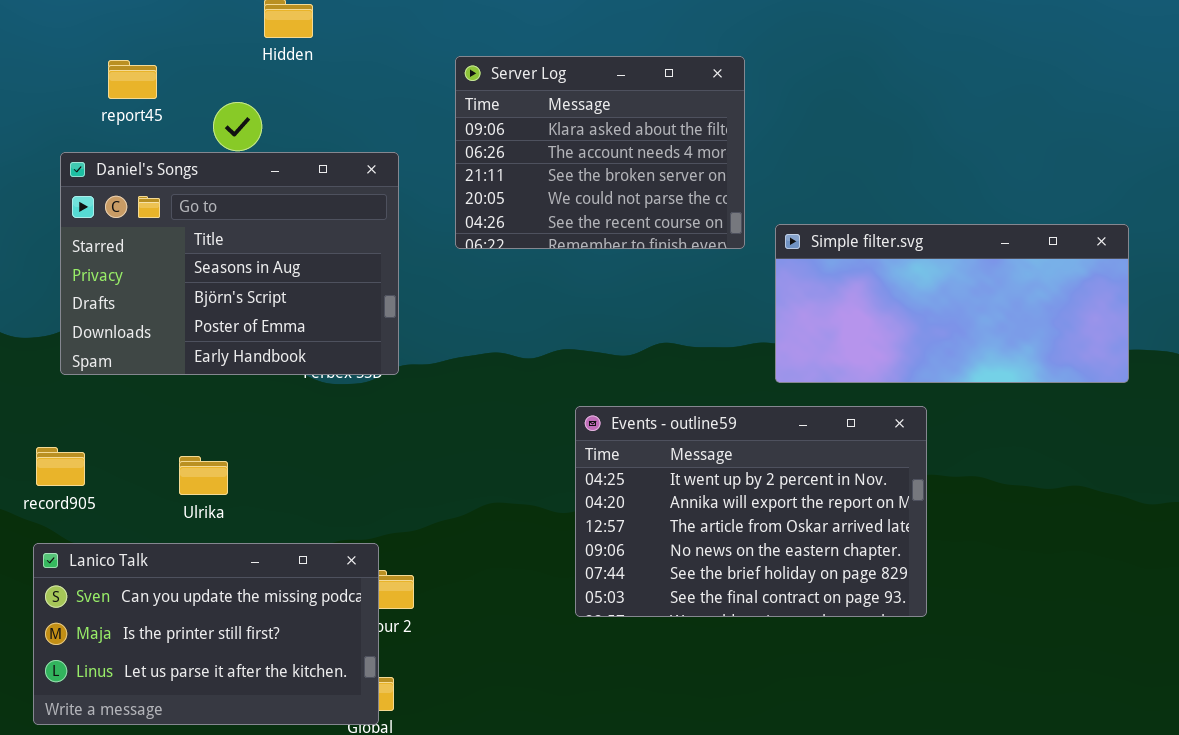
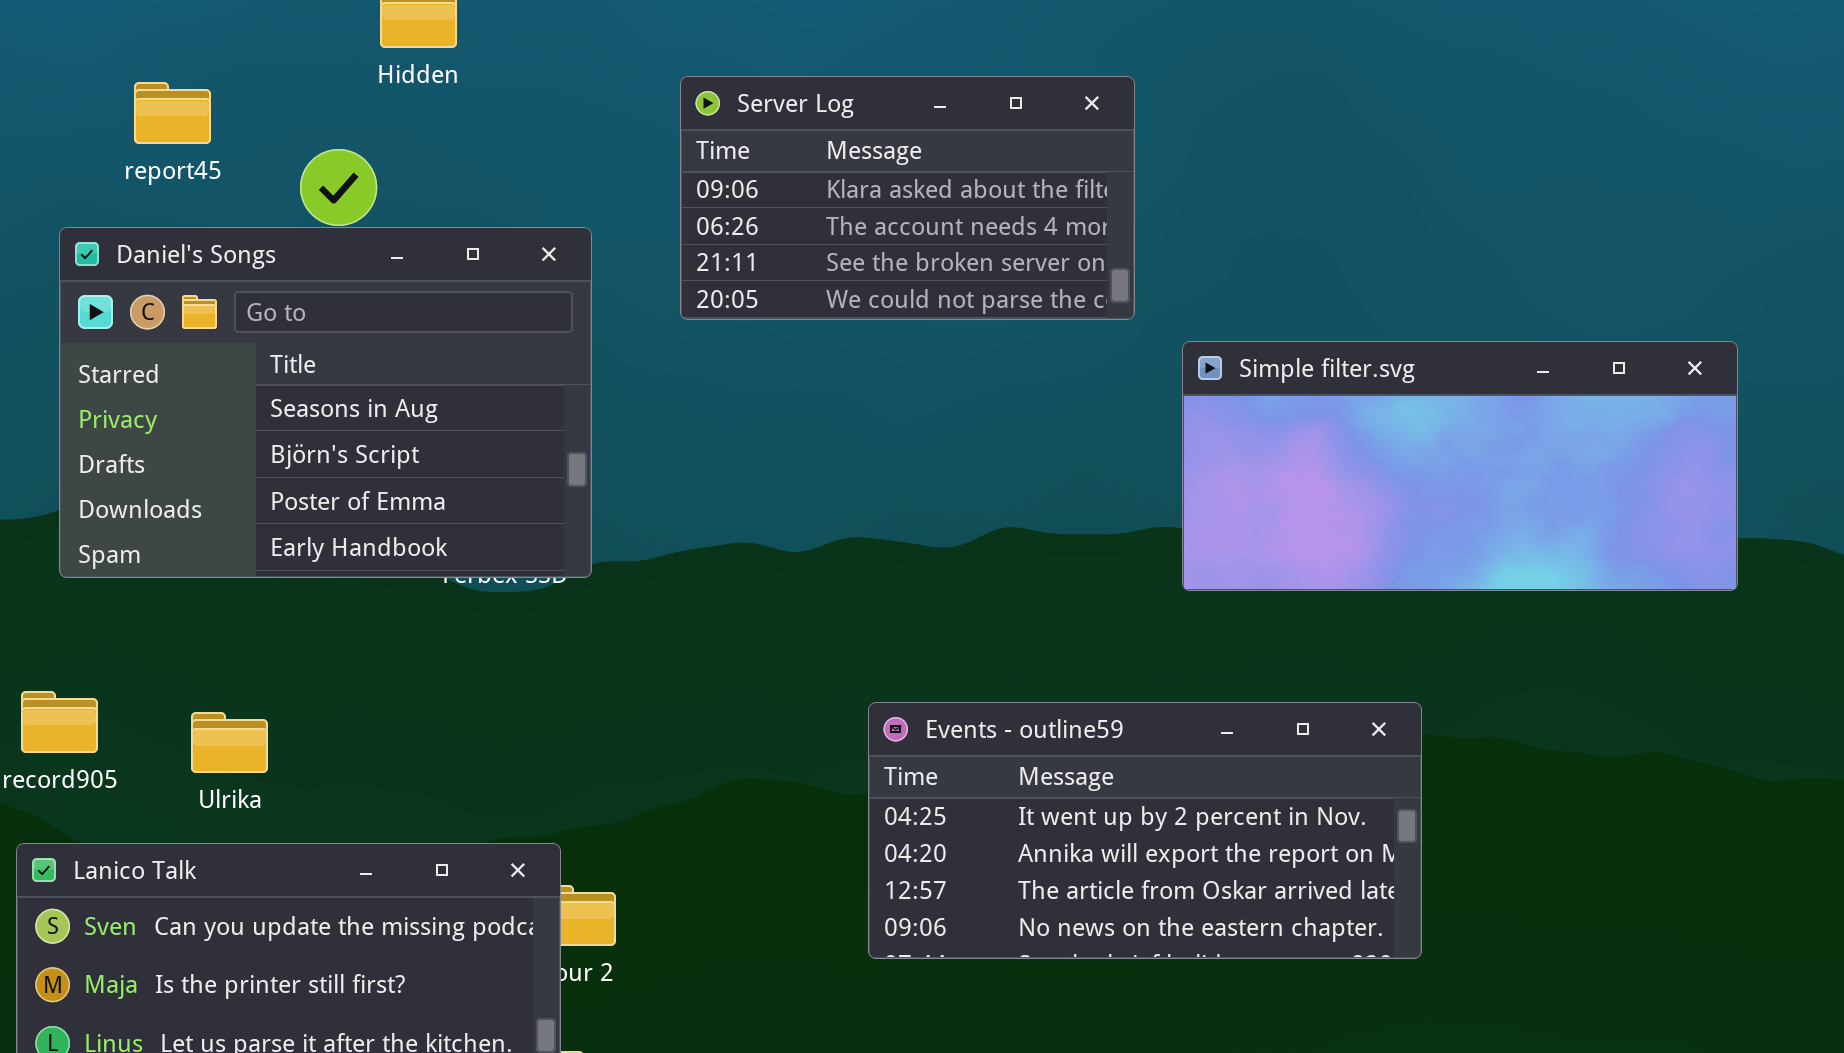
Server Log: [455,56,745,249] -> [680,76,1135,320], resized
Events - outline59: [575,406,927,617] -> [868,702,1422,959], resized
Ulrika: [179,456,228,495] -> [191,712,268,773], moved

